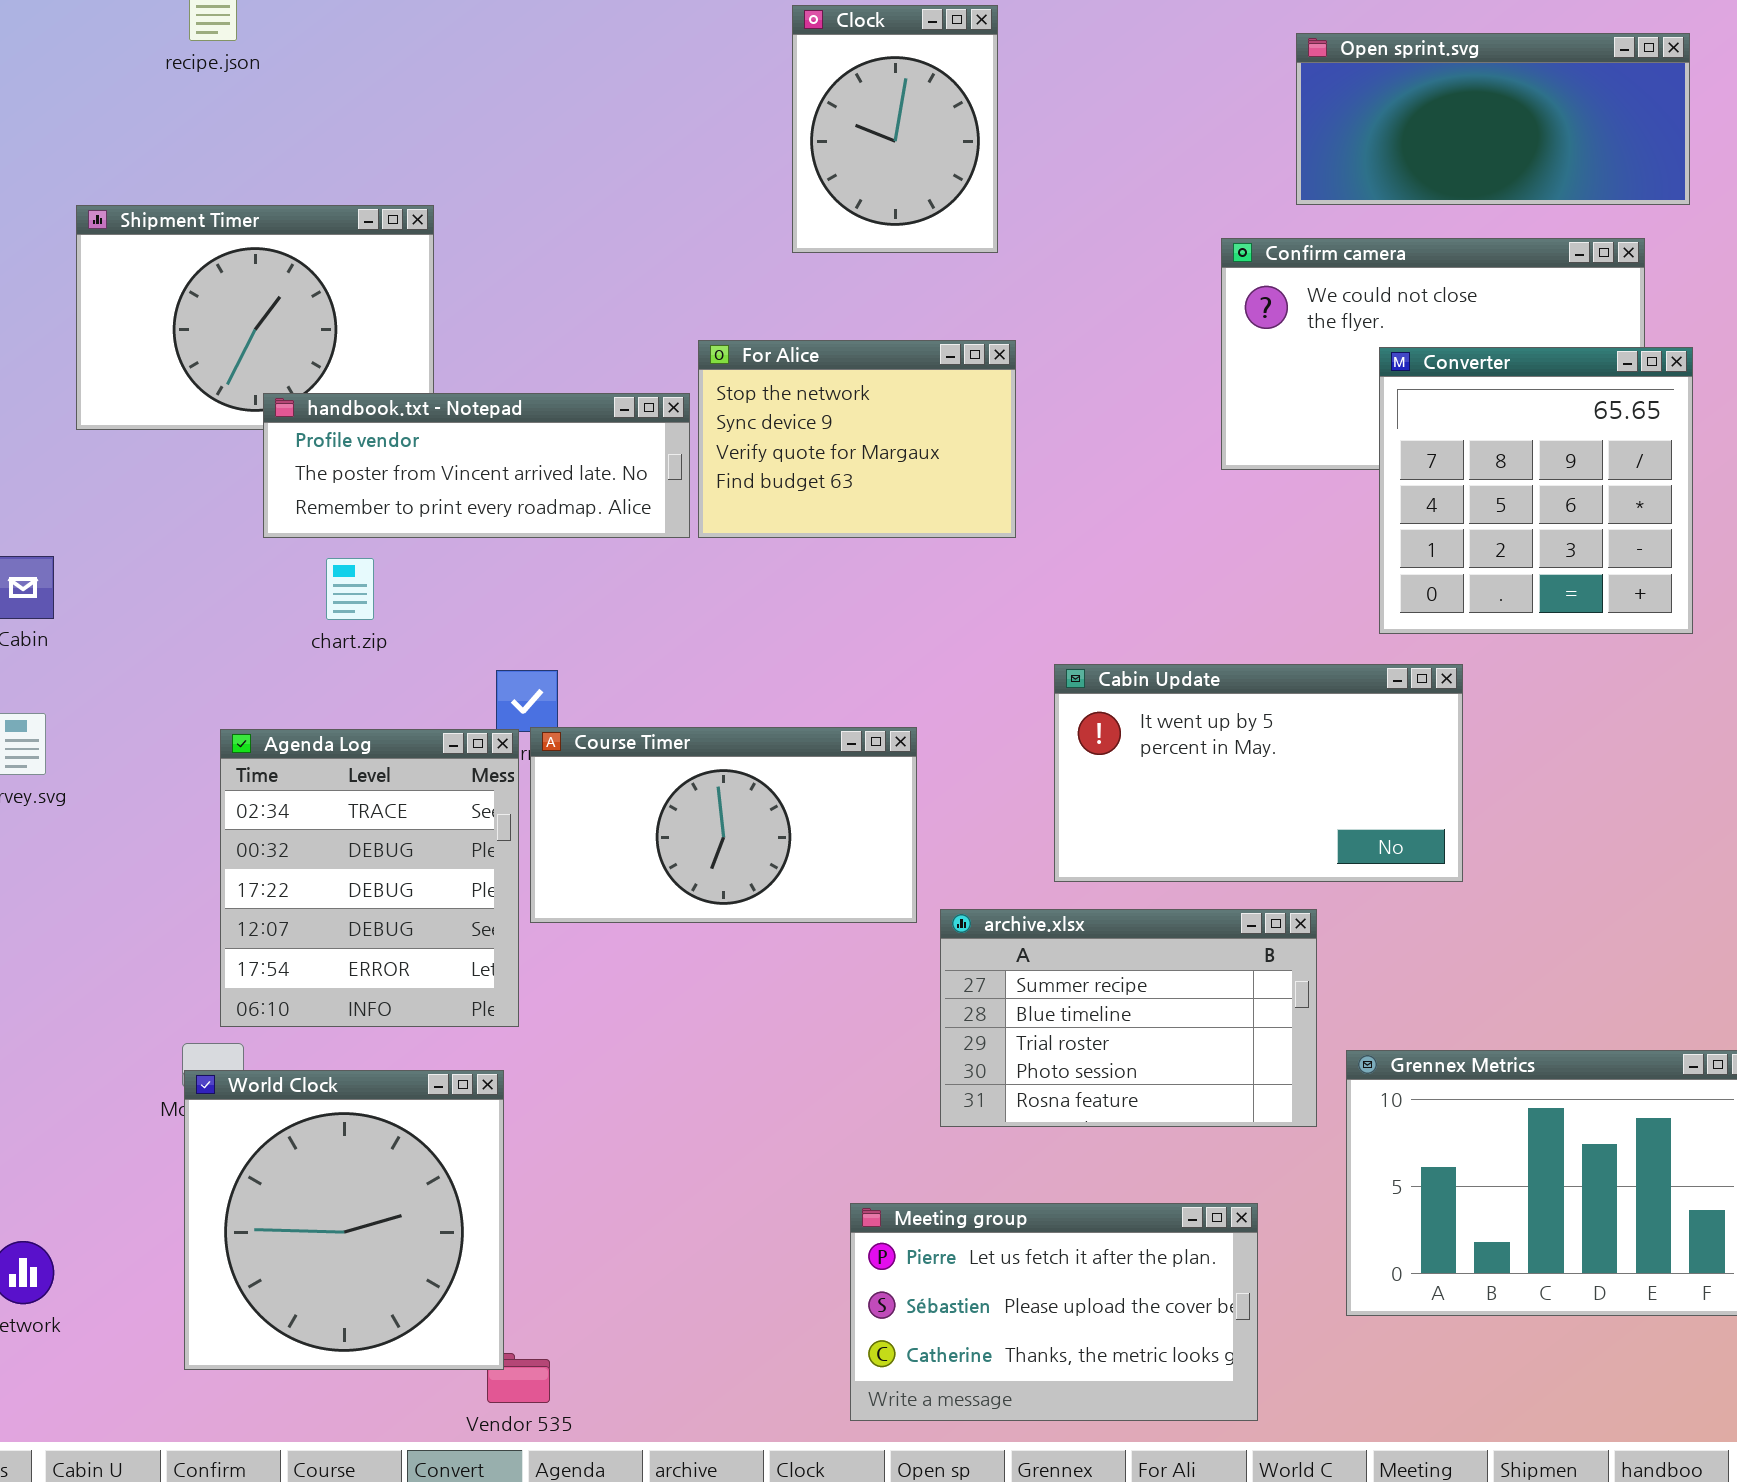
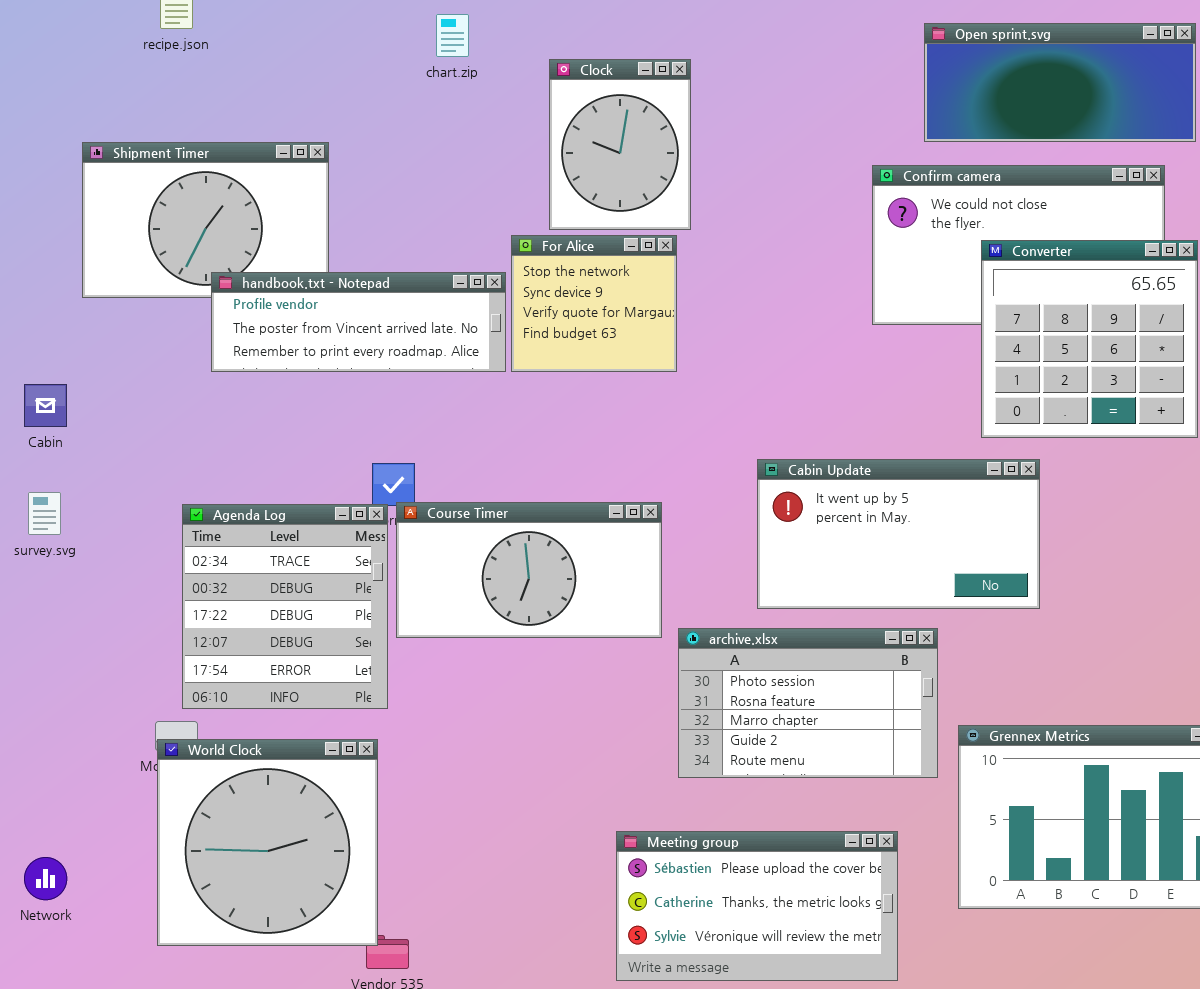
Clock: [792,5,998,253] -> [549,59,691,230], moved
For Alice: [698,340,1016,538] -> [511,235,677,372], resized
chart.zip: [326,558,374,620] -> [436,14,469,57], moved
archive.xlsx: [940,909,1317,1127] -> [678,628,938,778], scrolled down 3 rows
Meeting group: [850,1203,1258,1421] -> [616,831,898,981], scrolled down 1 row

